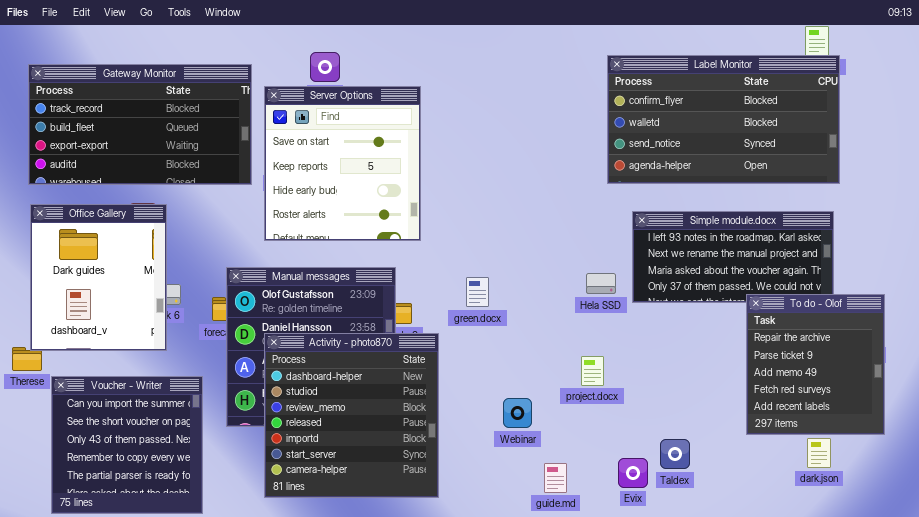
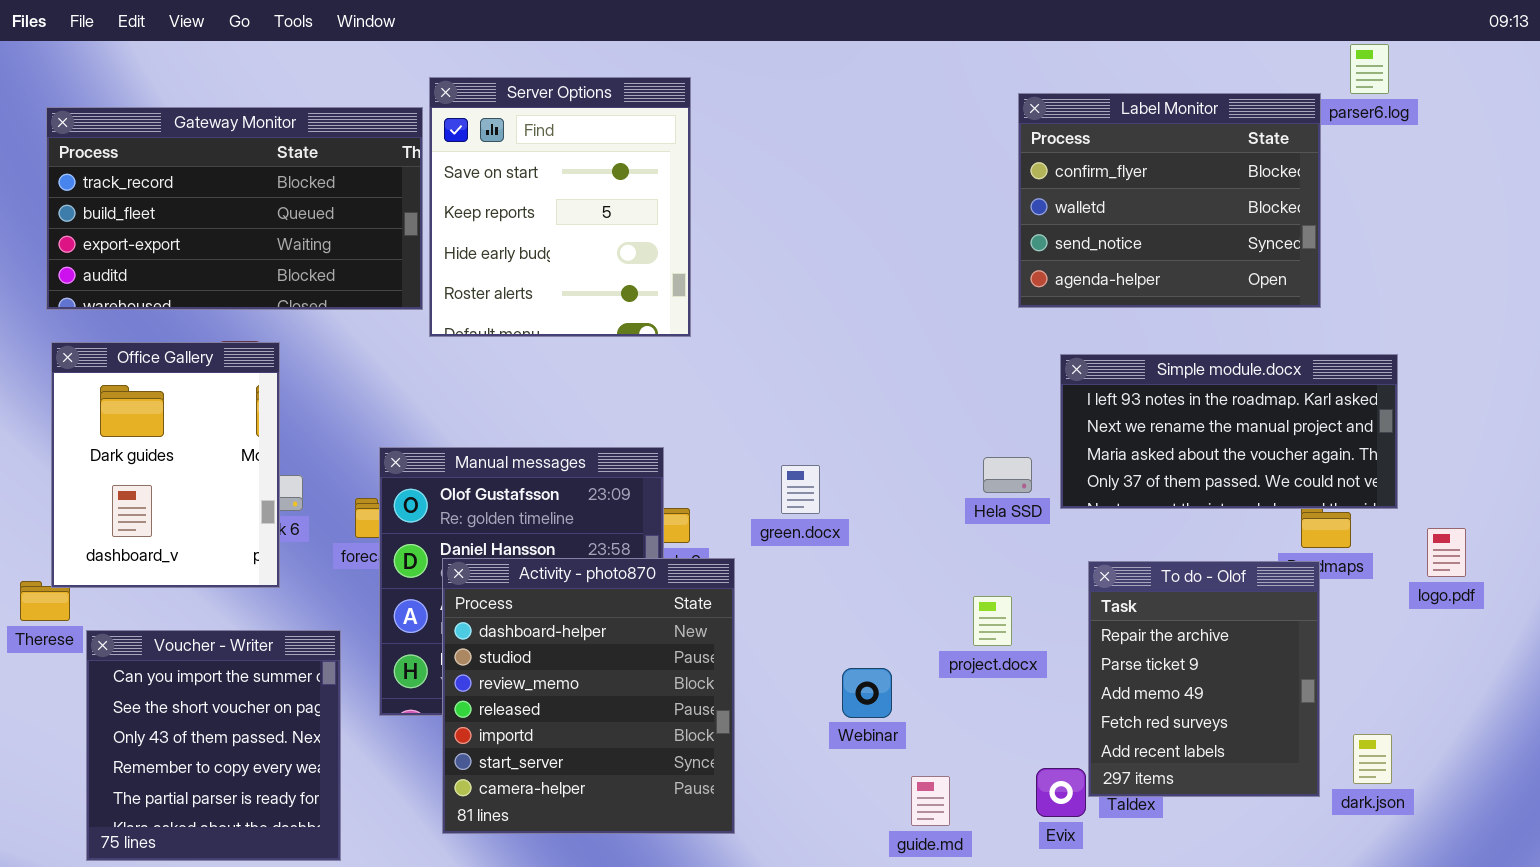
Label Monitor: [607,55,840,184] -> [1018,93,1321,308], resized
Server Options: [264,86,421,241] -> [429,77,691,337], moved
To do - Olof: [746,294,885,435] -> [1088,561,1320,797], moved

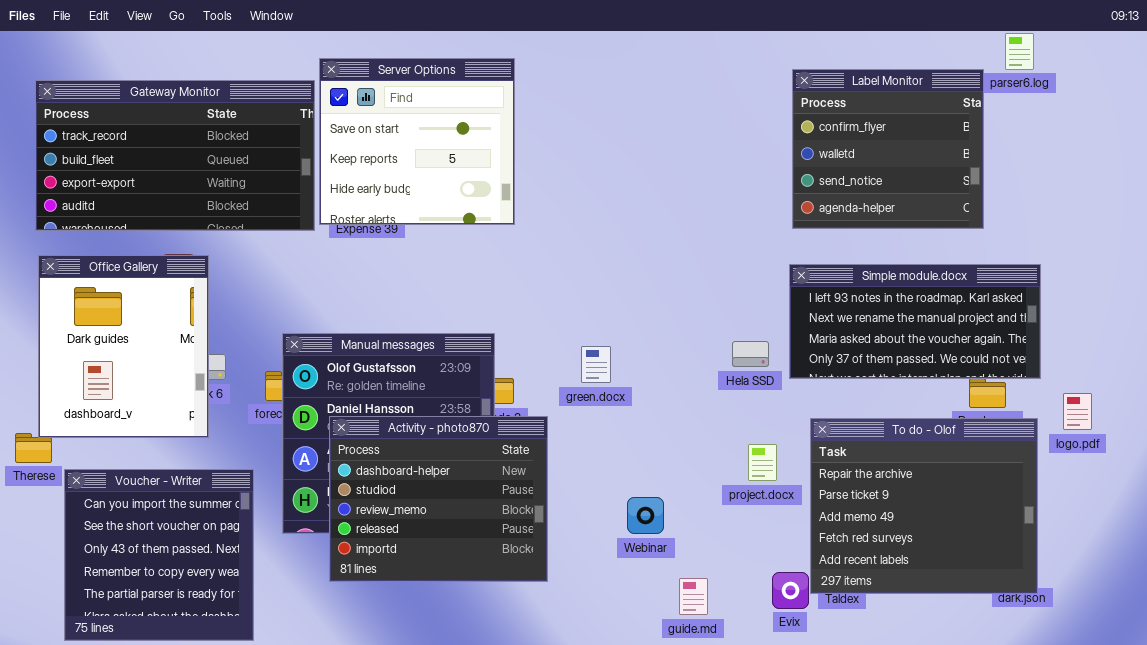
Server Options: [429,77,691,337] -> [319,58,515,225], resized
Label Monitor: [1018,93,1321,308] -> [792,69,984,229], resized
Activity - photo870: [442,558,735,834] -> [329,416,548,582], resized
To do - Olof: [1088,561,1320,797] -> [810,418,1038,594], resized
project.docx: [973,596,1012,646] -> [748,444,777,481], moved

